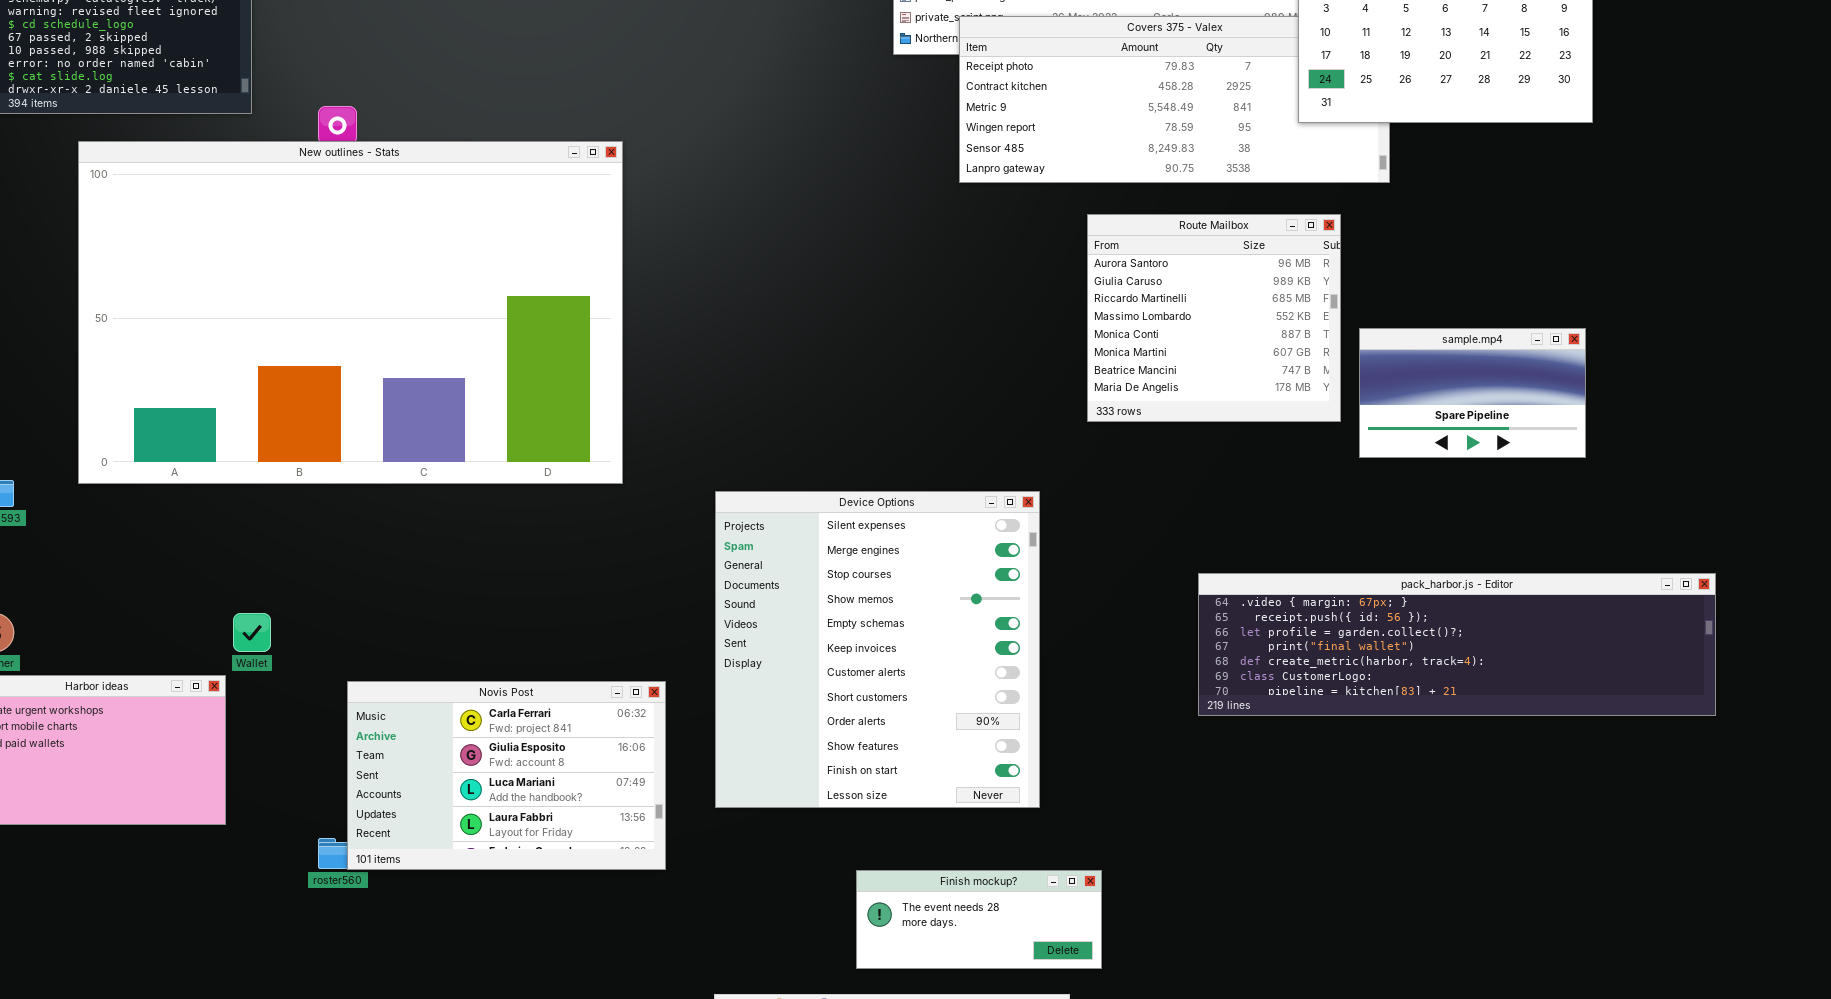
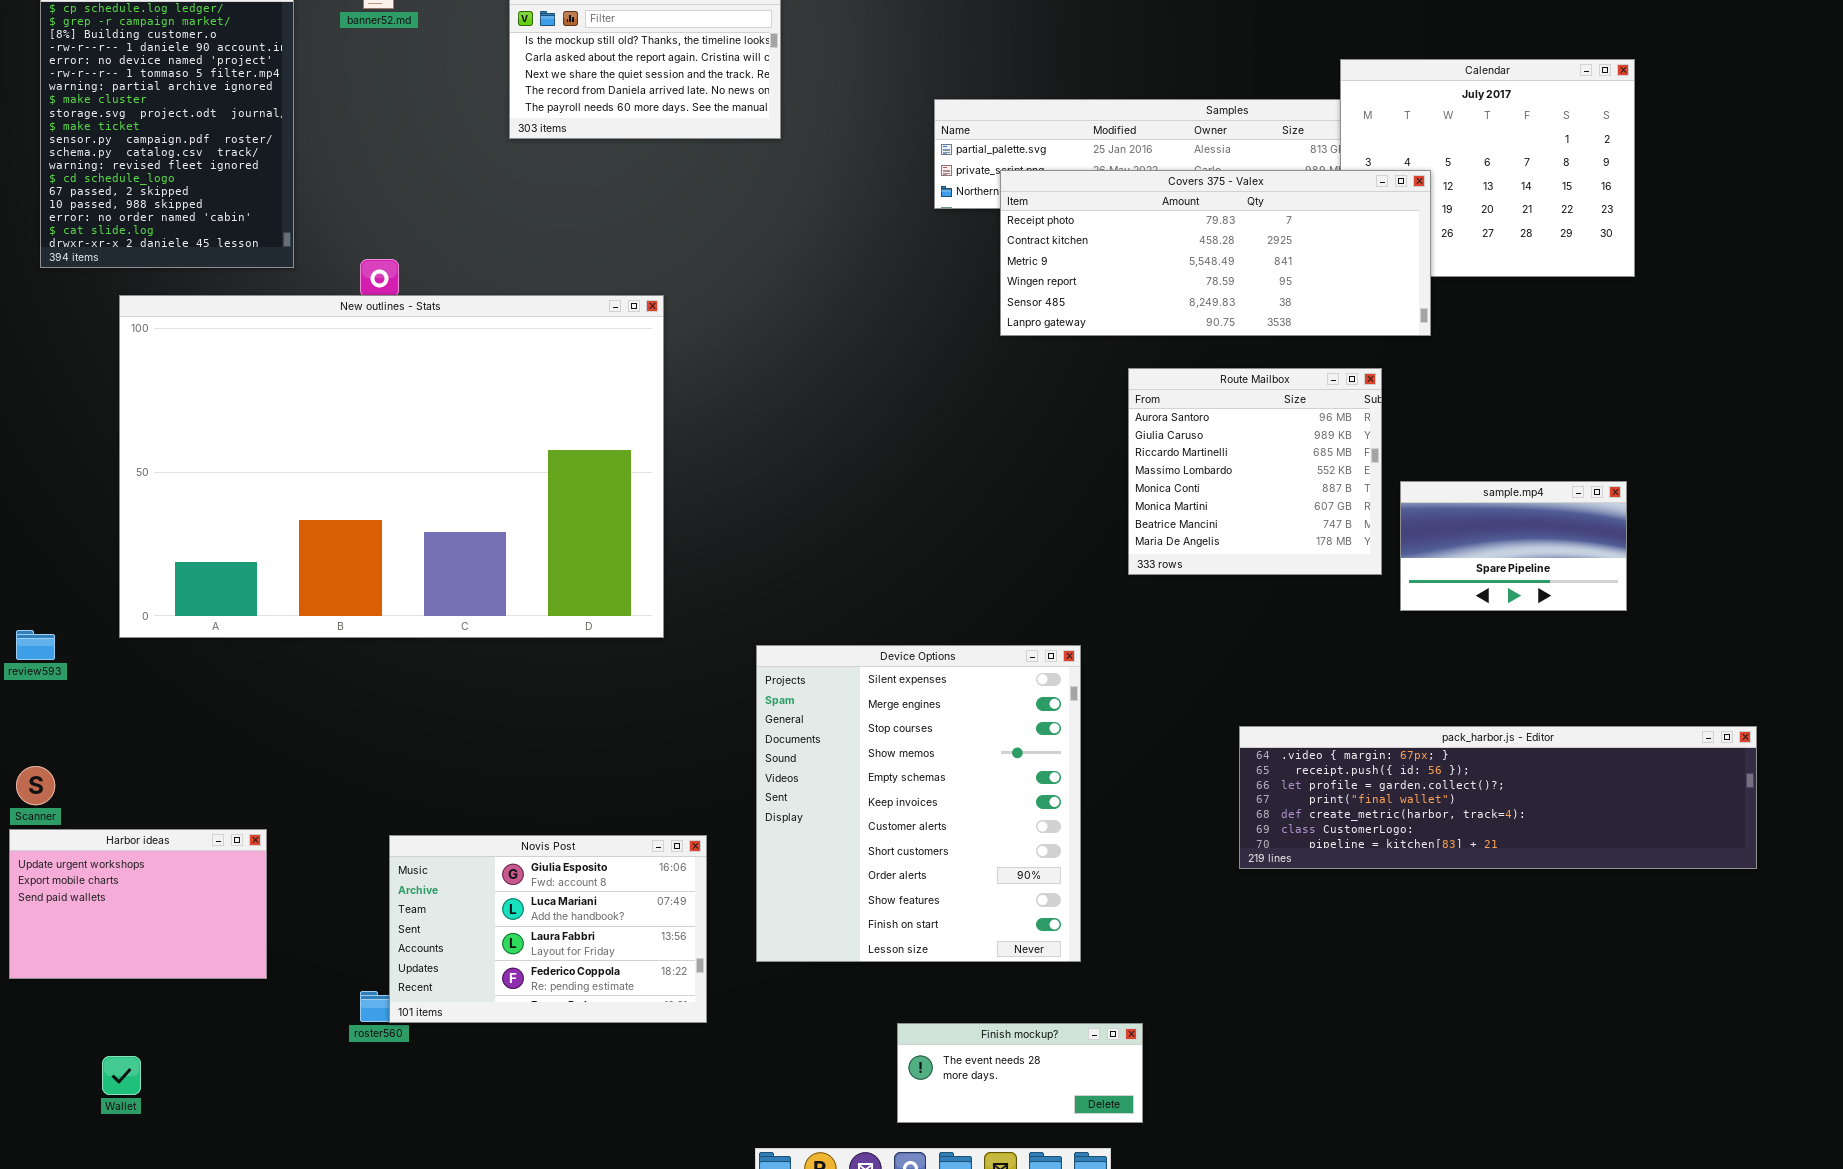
Covers 375 - Valex: [959,16,1390,183] -> [1000,170,1431,336], raised
Wallet: [233,613,271,652] -> [102,1056,141,1095], moved
Novis Post: [347,681,666,870] -> [389,835,707,1023], scrolled down 1 row

